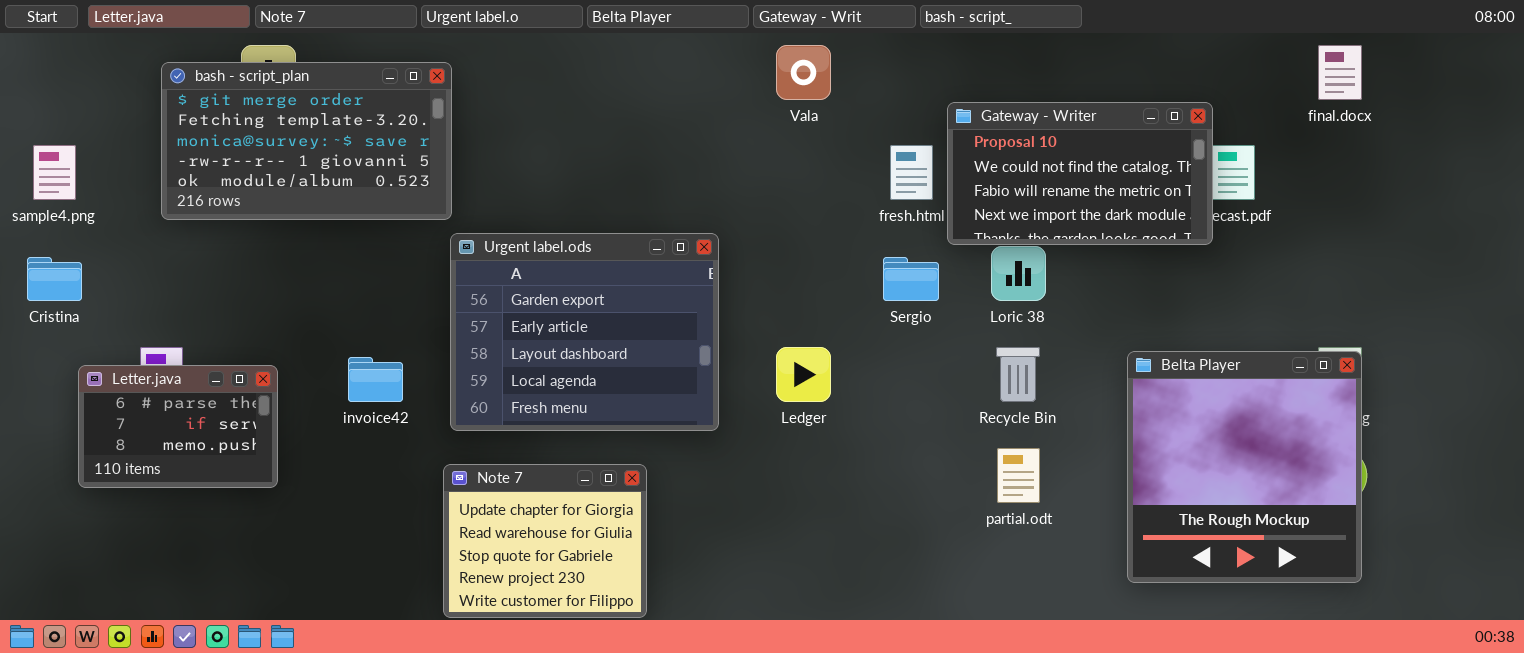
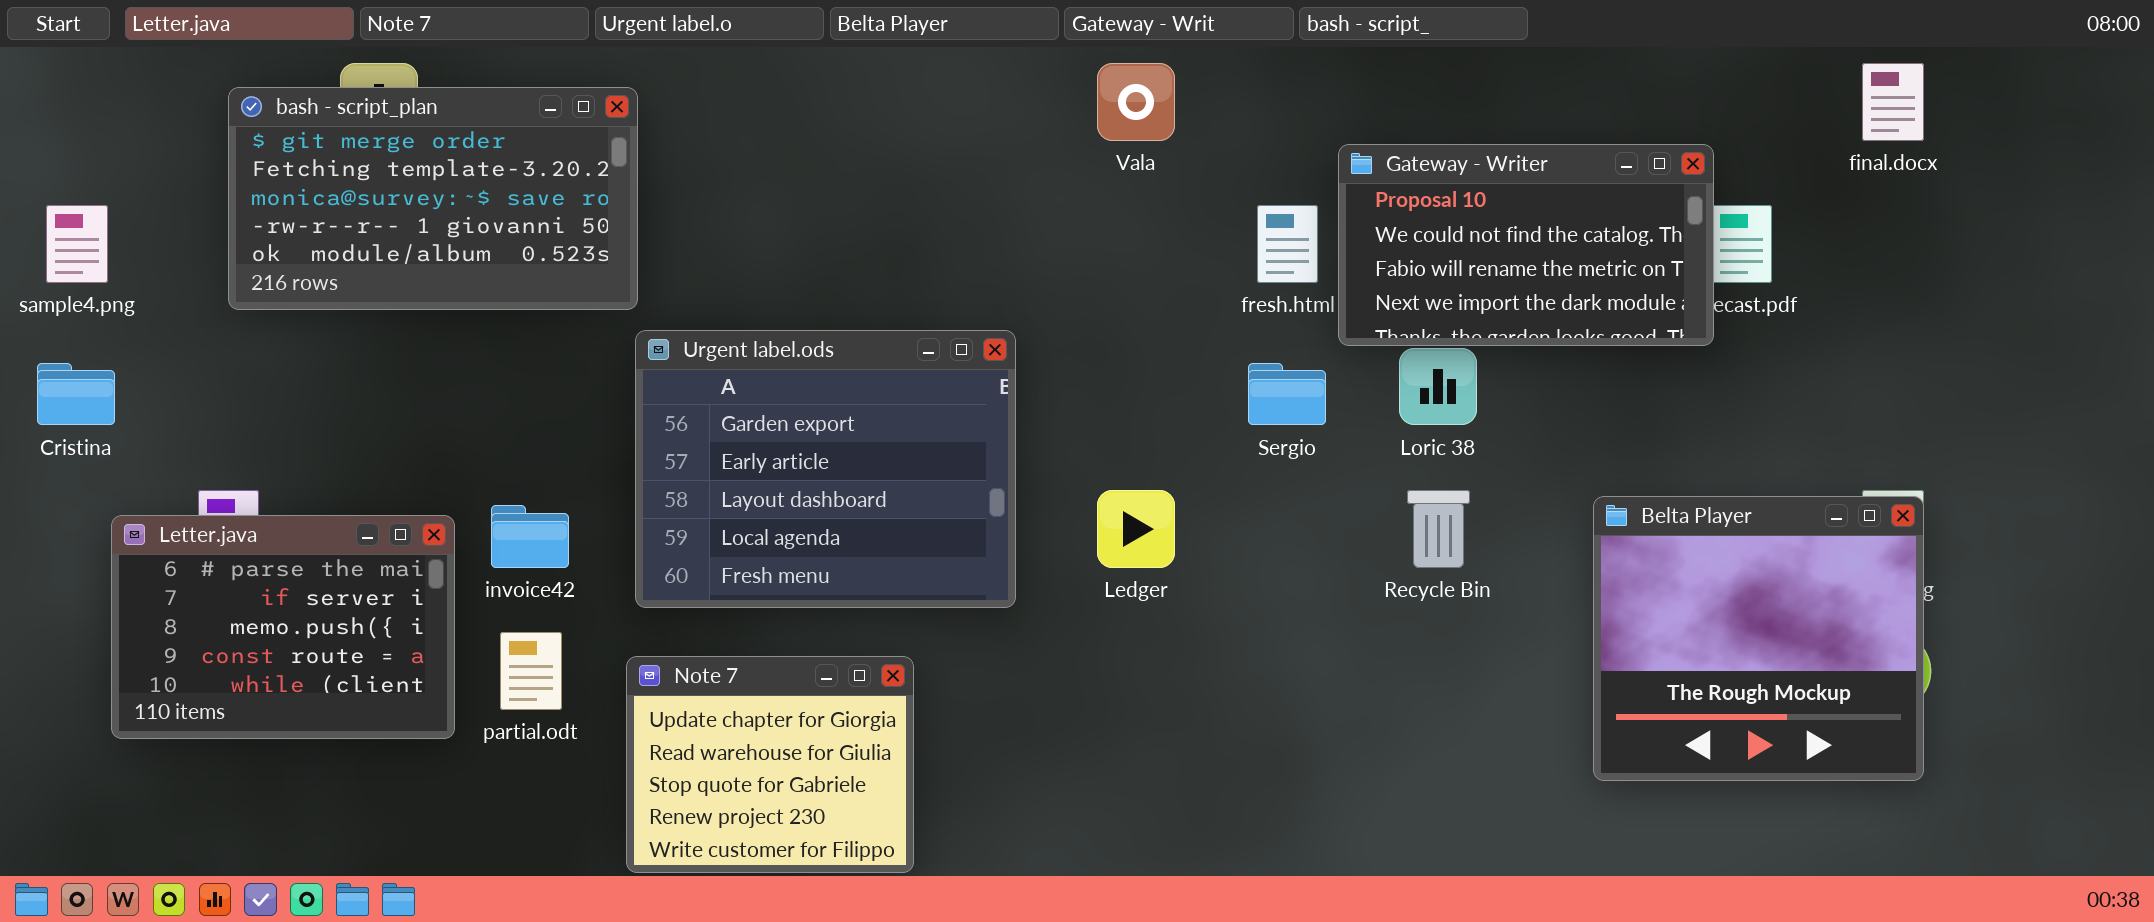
Belta Player: [1127,351,1362,583] -> [1593,496,1924,781], resized
Letter.java: [78,365,278,488] -> [111,515,455,739], resized
partial.odt: [997,448,1040,503] -> [500,632,562,710], moved

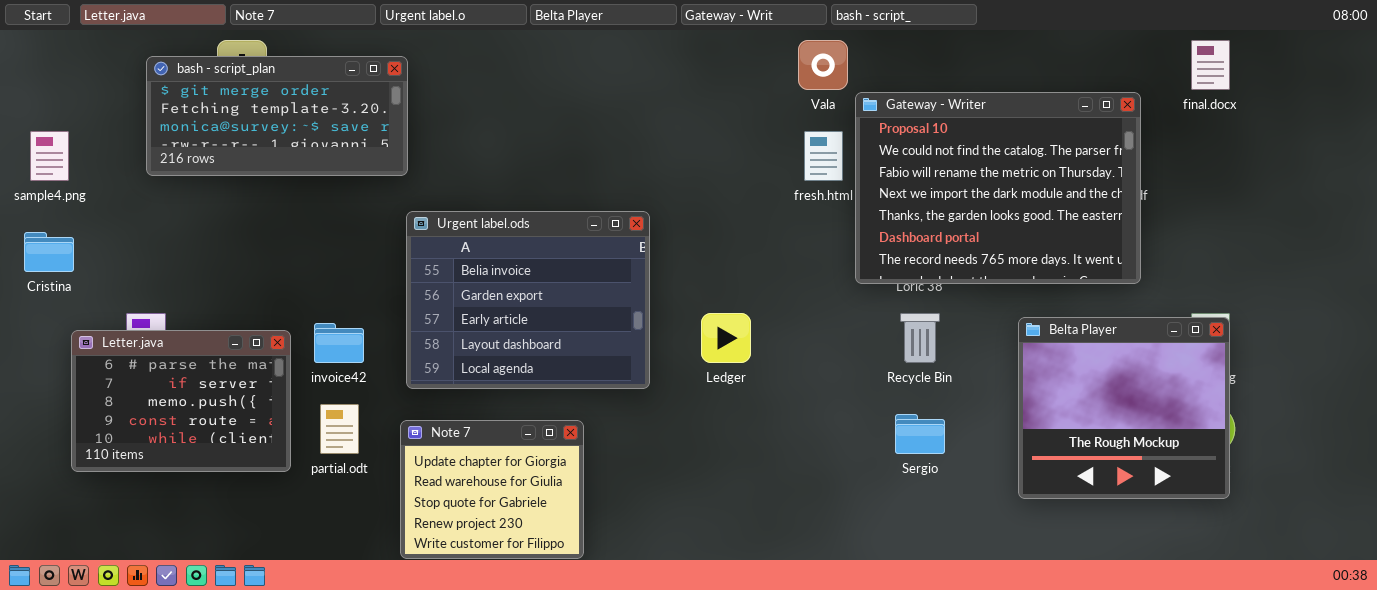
Vala: [1097,63,1175,141] -> [798,40,848,90], moved
bash - script_plan: [228,87,638,310] -> [146,56,408,176], resized
Gateway - Writer: [1338,144,1714,346] -> [855,92,1141,284], resized
Urgent label.ods: [635,330,1016,608] -> [406,211,650,389], scrolled up 1 row
Sergio: [1248,363,1326,425] -> [895,414,945,454], moved

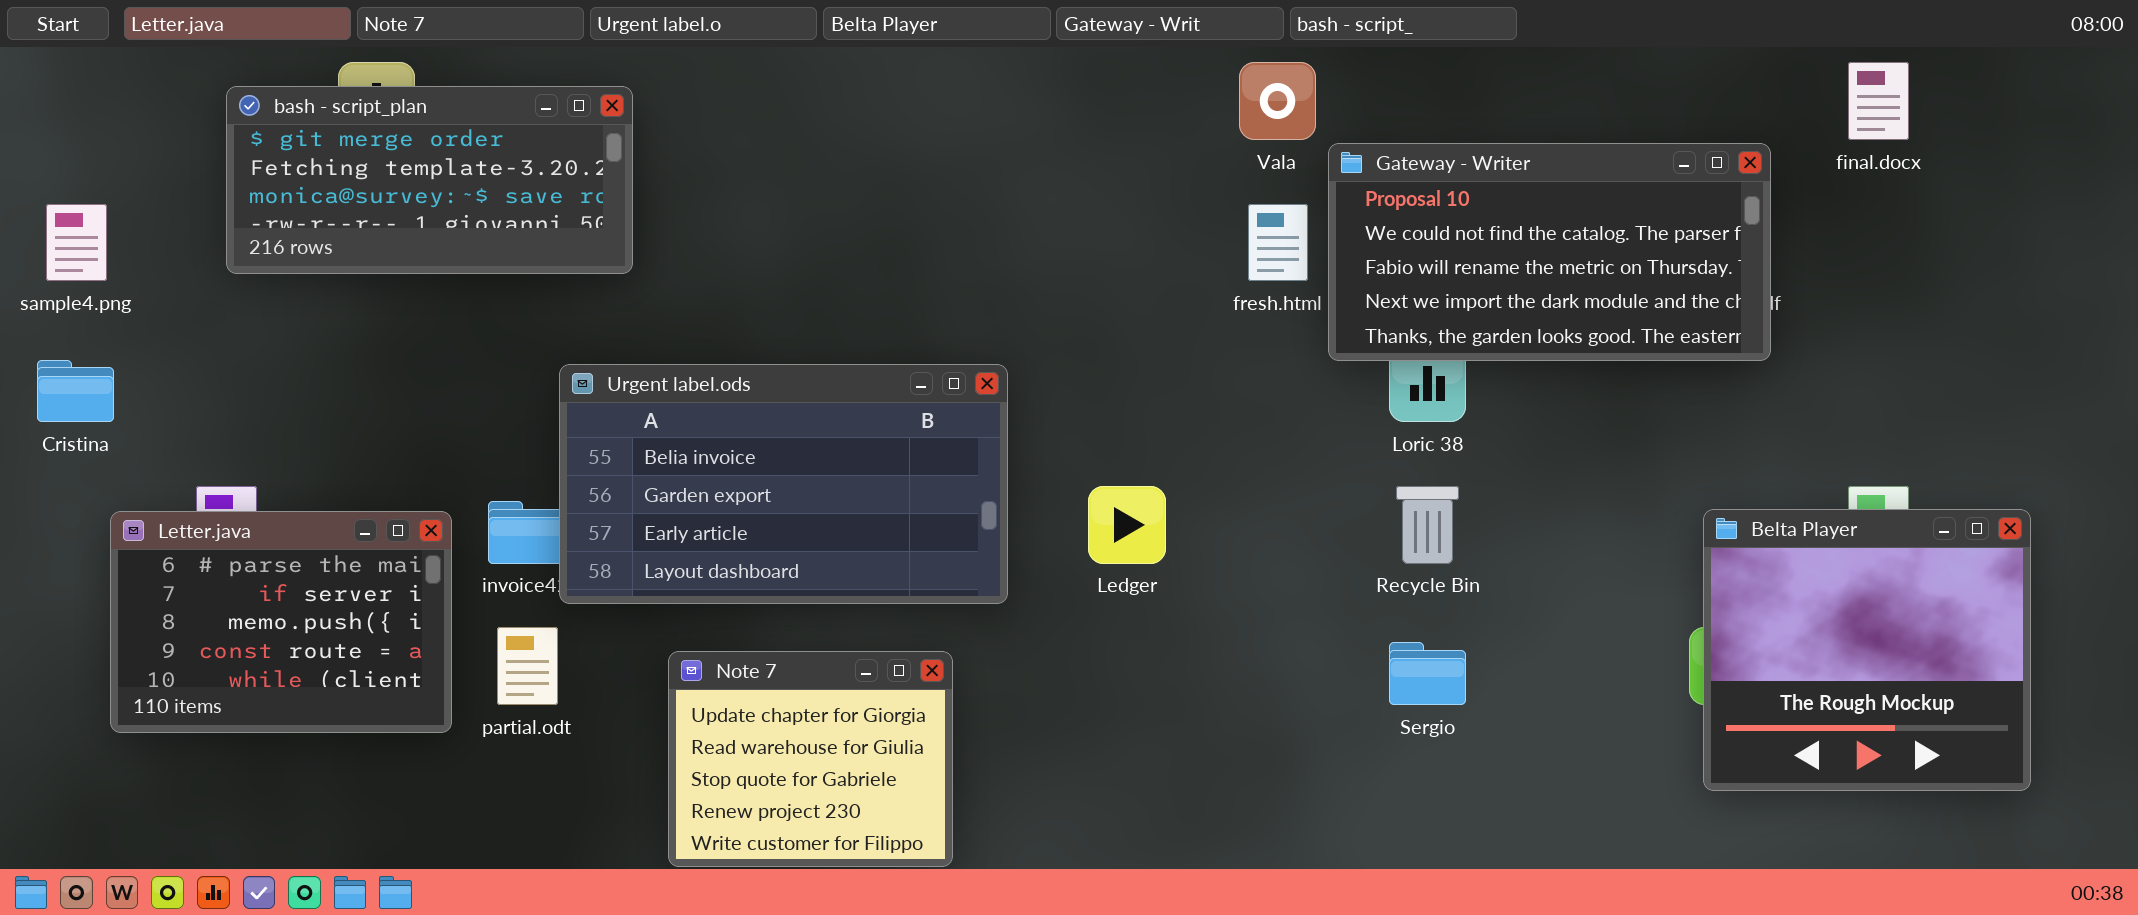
Gateway - Writer: [855,92,1141,284] -> [1328,143,1771,361], resized
Urgent label.ods: [406,211,650,389] -> [559,364,1008,604], resized
Belta Player: [1018,317,1230,499] -> [1703,509,2031,791], moved
Note 7: [400,420,584,559] -> [668,651,953,867], moved

